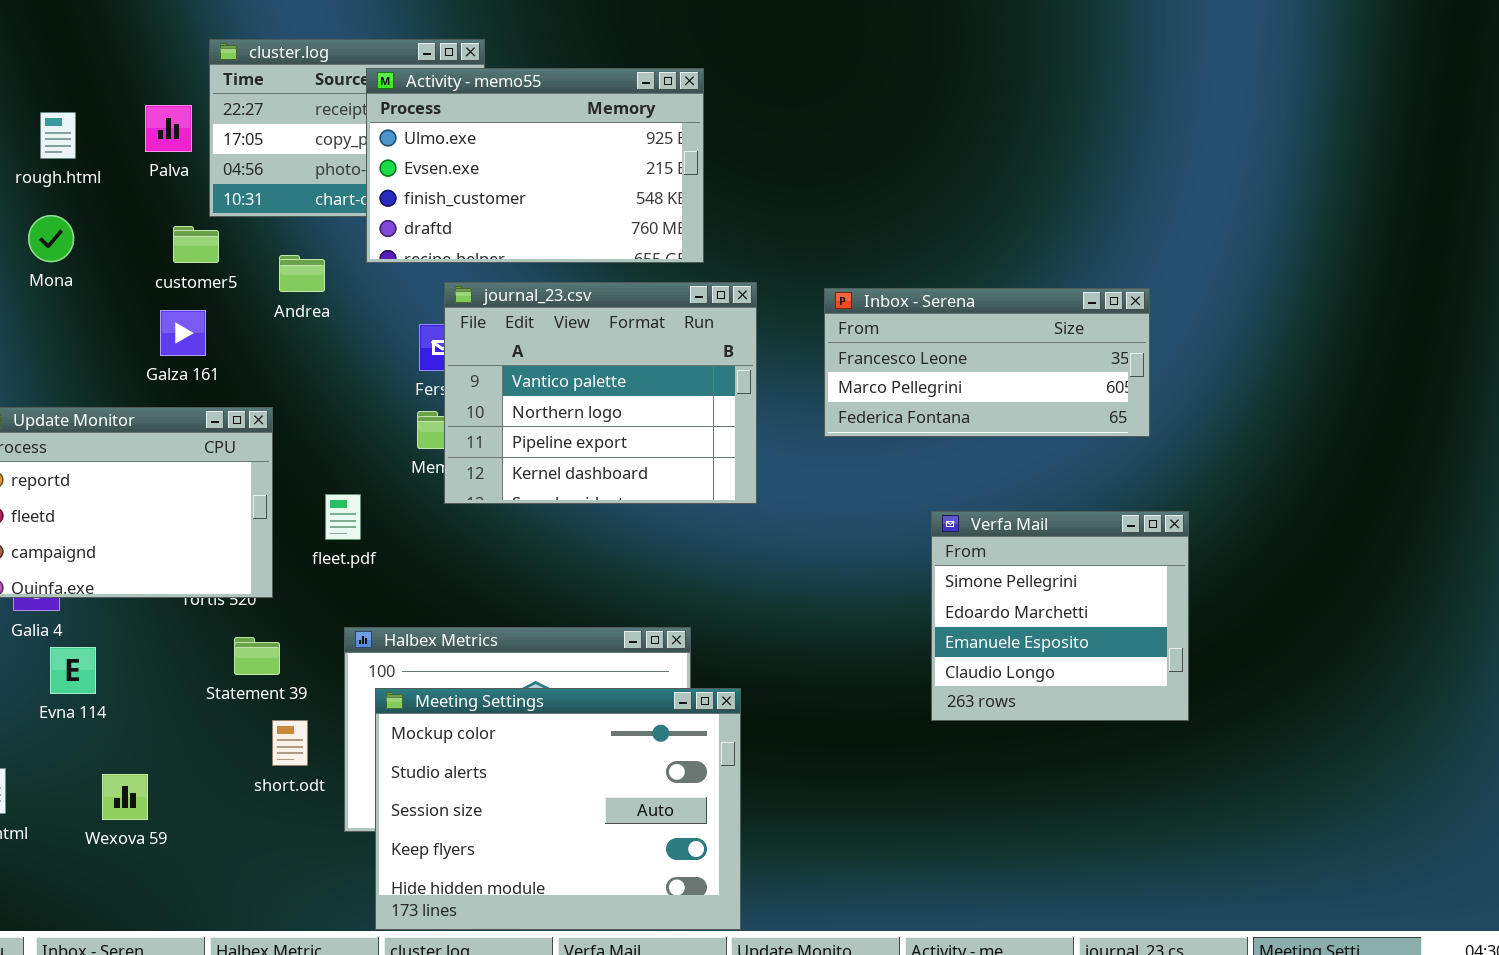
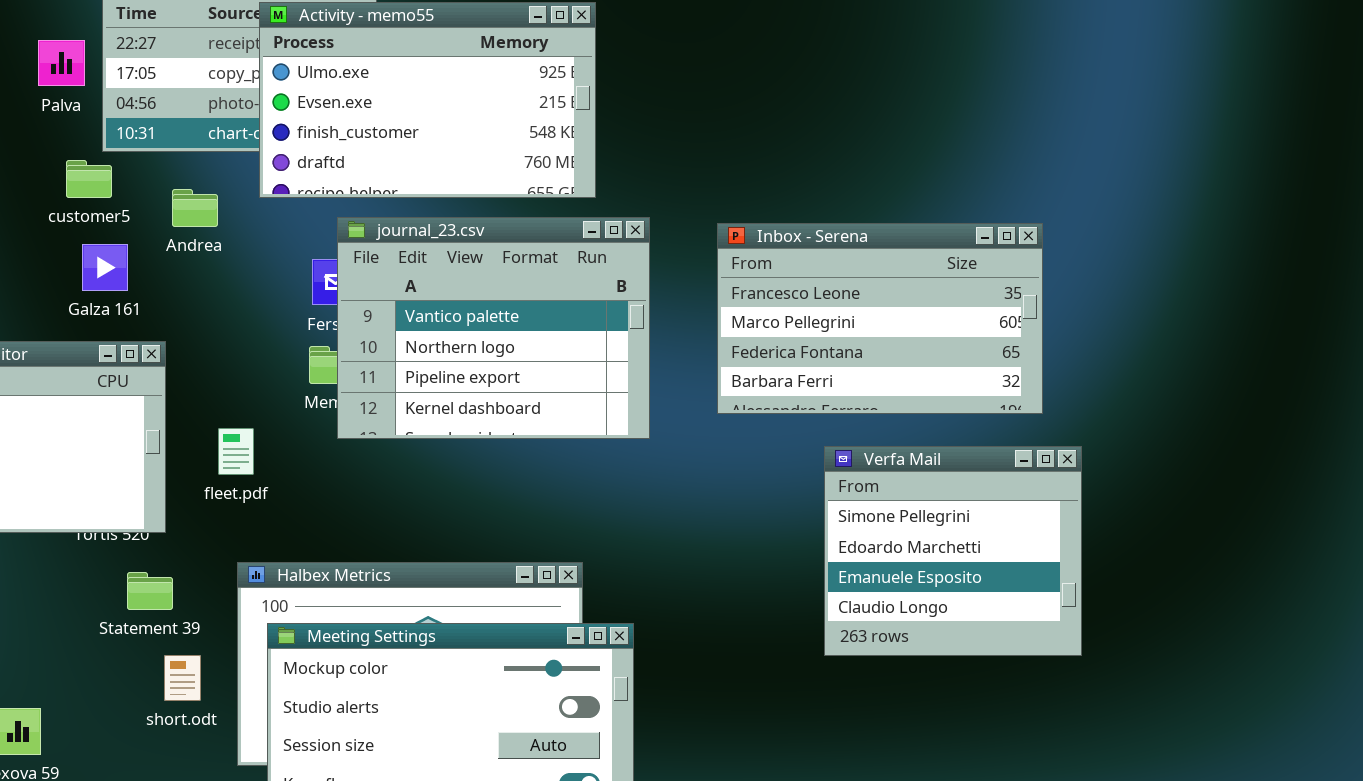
Inbox - Serena: [824,288,1150,437] -> [717,223,1043,414], resized
Galza 161: [160,310,206,356] -> [82,244,128,291], moved

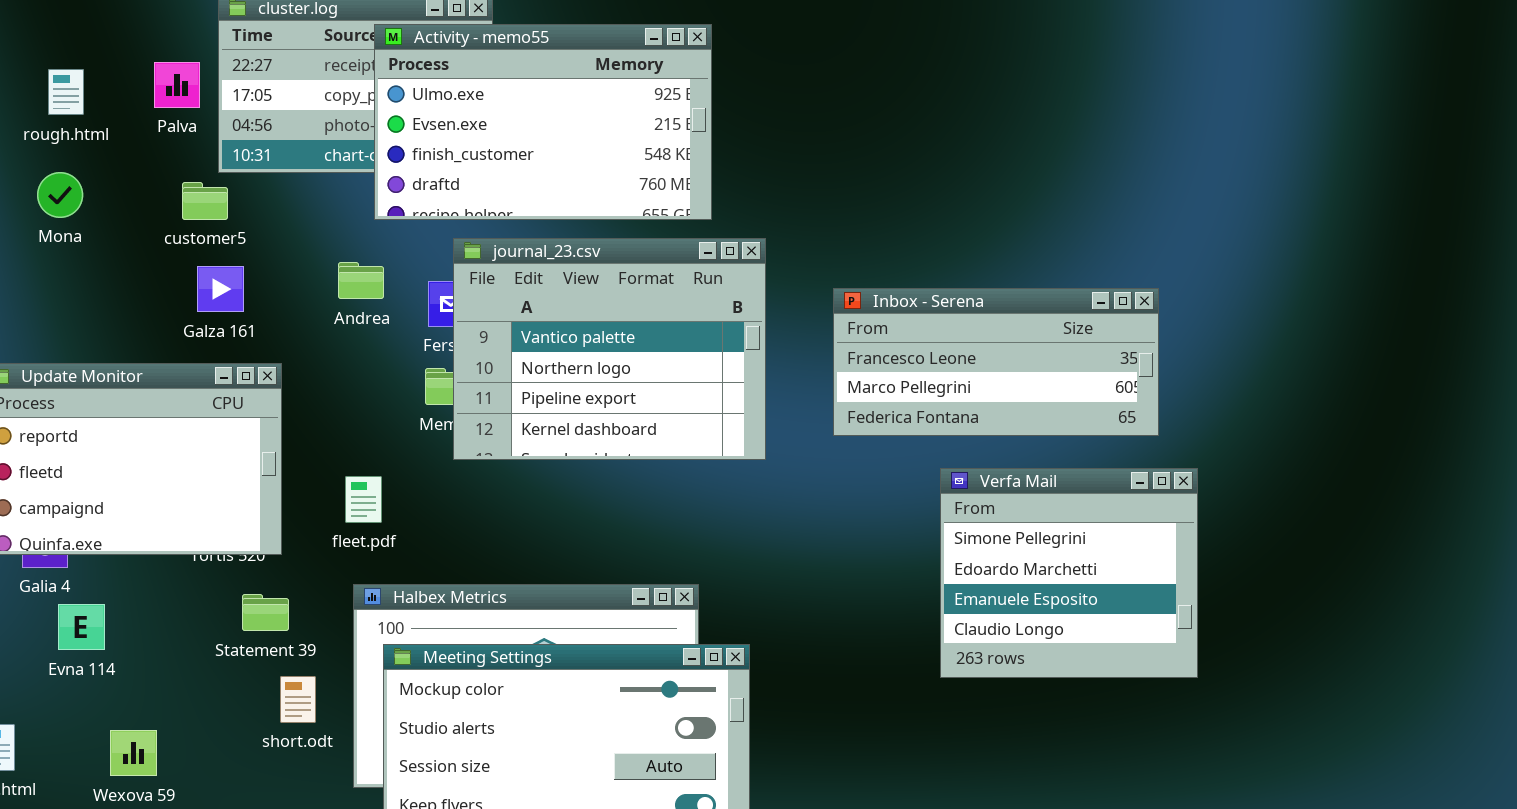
Andrea: [172,189,218,227] -> [338,262,384,299], moved
Inbox - Serena: [717,223,1043,414] -> [833,288,1159,436], resized
fleet.pdf: [218,428,254,475] -> [345,476,382,523], moved

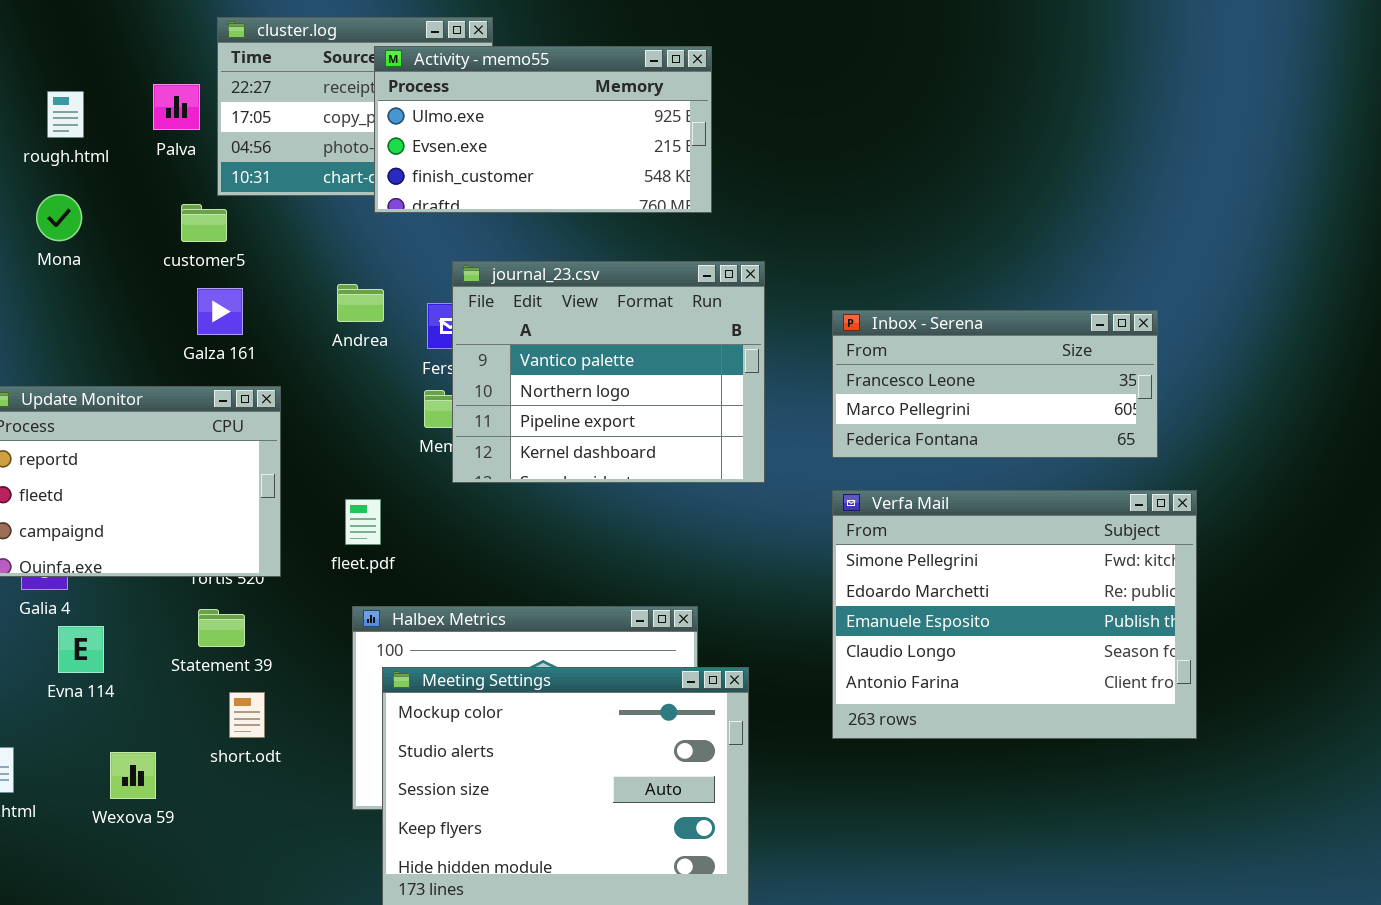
Activity - memo55: [374,24,712,220] -> [374,46,712,213], resized
Verfa Mail: [940,468,1198,678] -> [832,490,1197,739], resized
Statement 39: [242,594,289,631] -> [198,609,245,647], moved
short.odt: [280,676,316,723] -> [229,692,265,738], moved

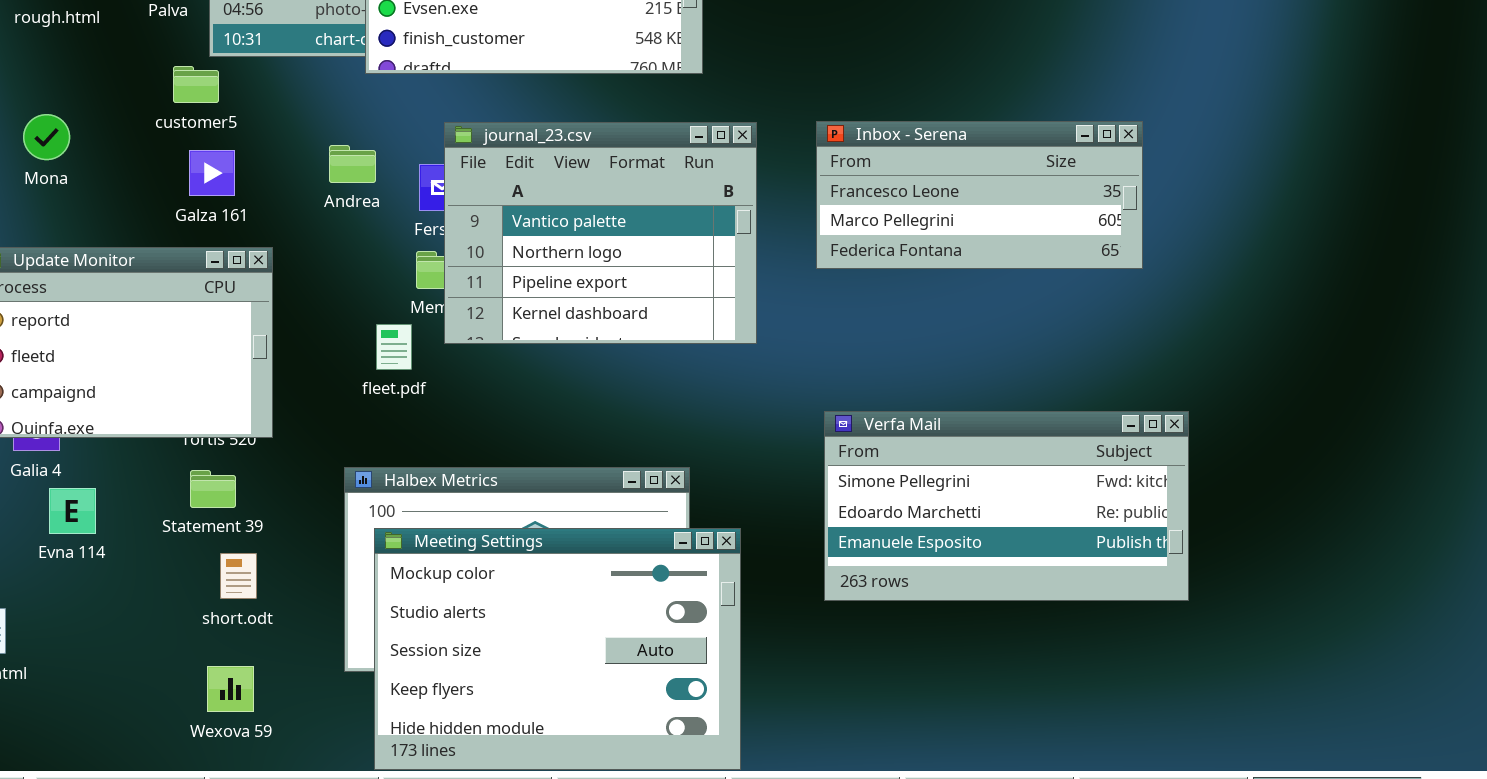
Mona: [36,194,82,241] -> [23,114,70,160], moved
Inbox - Serena: [832,310,1158,458] -> [816,121,1143,269], moved
Verfa Mail: [832,490,1197,739] -> [824,411,1189,601], resized
fleet.pdf: [345,499,381,545] -> [376,324,412,370], moved
Wexova 59: [110,752,156,799] -> [207,666,254,712], moved

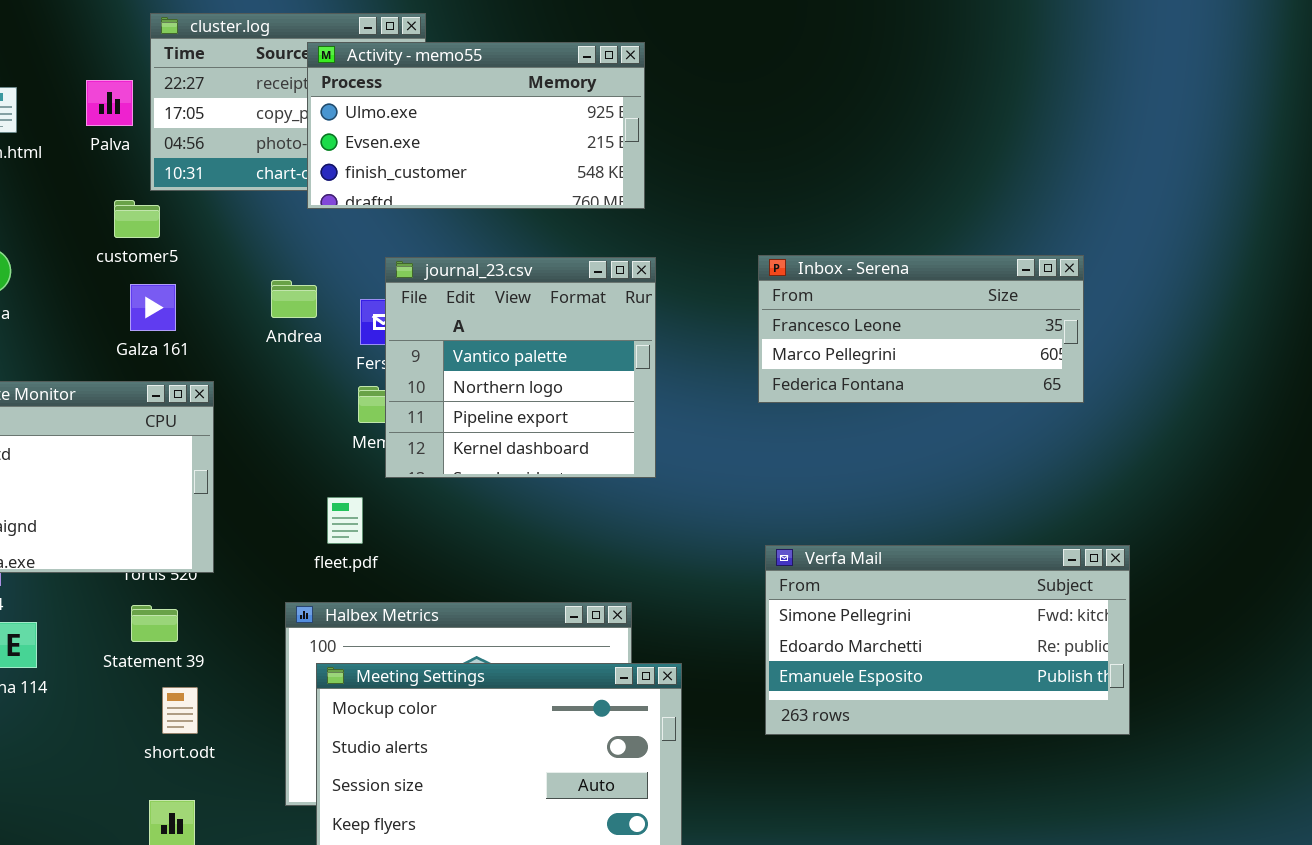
journal_23.csv: [444,122,757,344] -> [385,257,656,478], resized
fleet.pdf: [376,324,412,370] -> [327,497,363,544], moved

